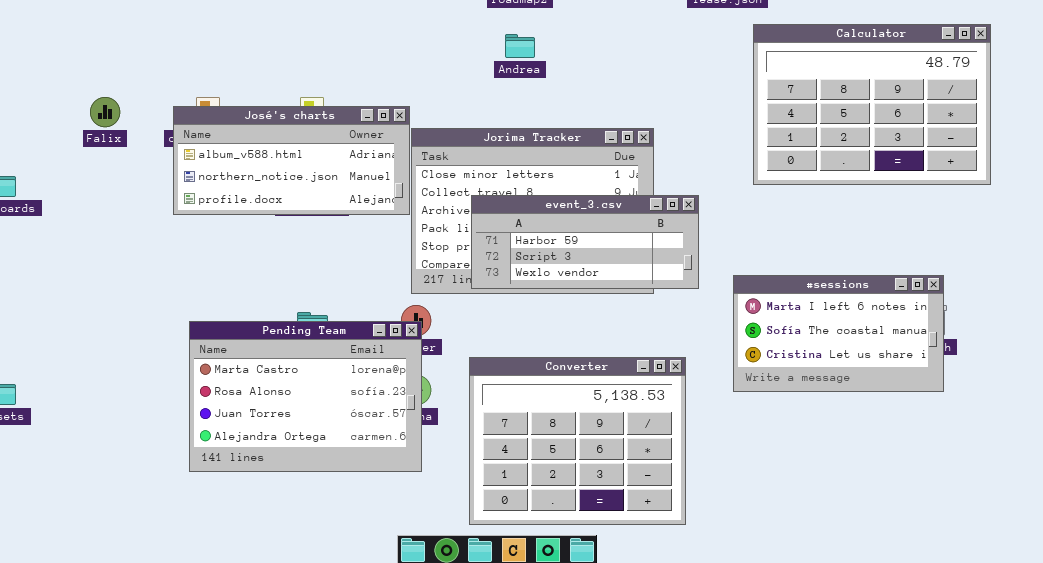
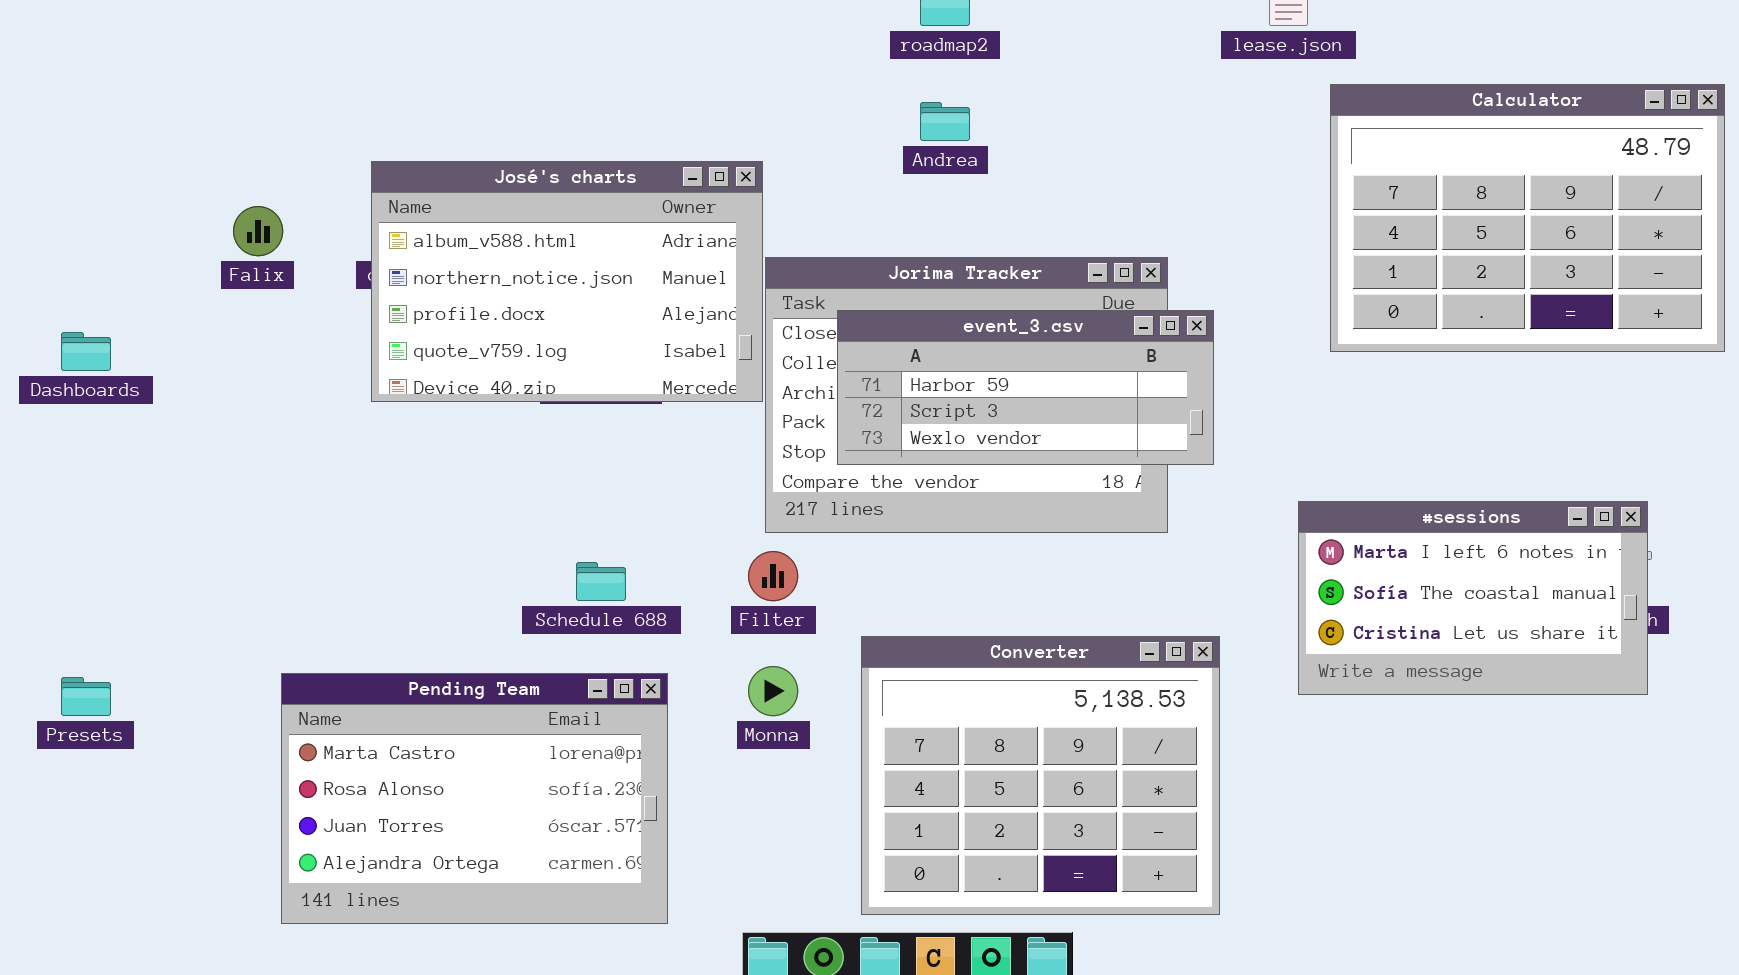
José's charts: [173,106,410,215] -> [371,161,763,402], resized
event_3.csv: [471,195,699,289] -> [837,310,1214,465], moved
Pending Team: [189,321,422,472] -> [281,673,668,924], moved

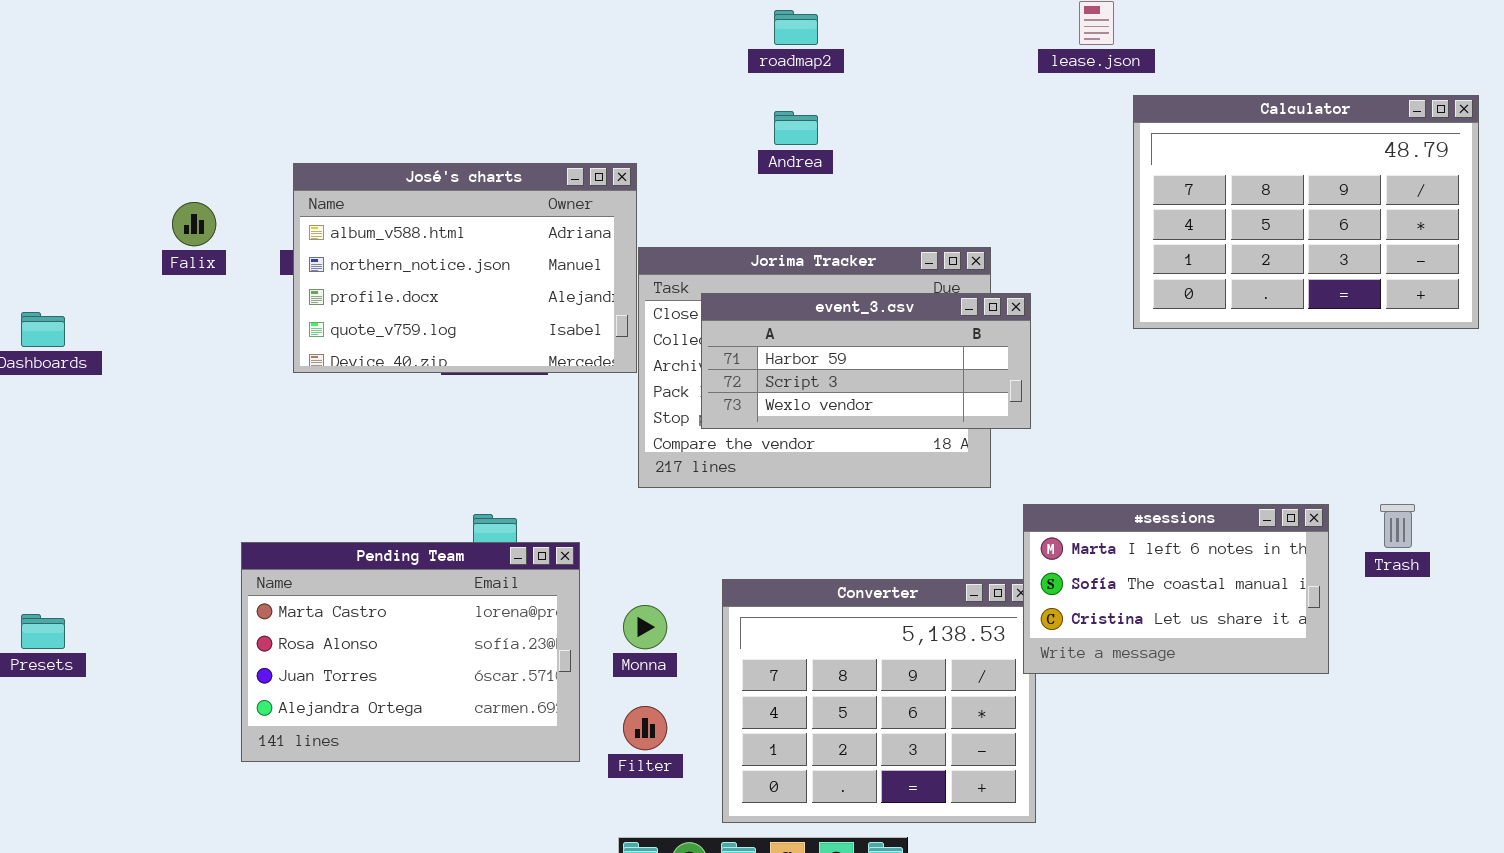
#sessions: [1298,501,1648,695] -> [1023,504,1329,674], moved
Filter: [748,551,798,601] -> [623,706,667,750], moved
Pending Team: [281,673,668,924] -> [241,542,580,762], moved

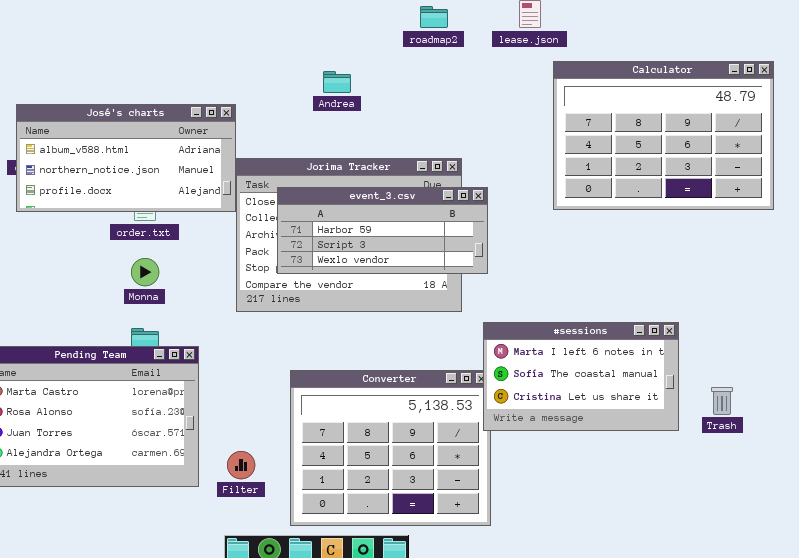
roadmap2: [774,10,818,45] -> [420,6,448,28], moved
José's charts: [293,163,637,373] -> [16,104,236,212], resized
Trash: [1380,504,1415,548] -> [711,387,733,415], moved
Monna: [623,605,667,649] -> [131,258,159,286], moved

